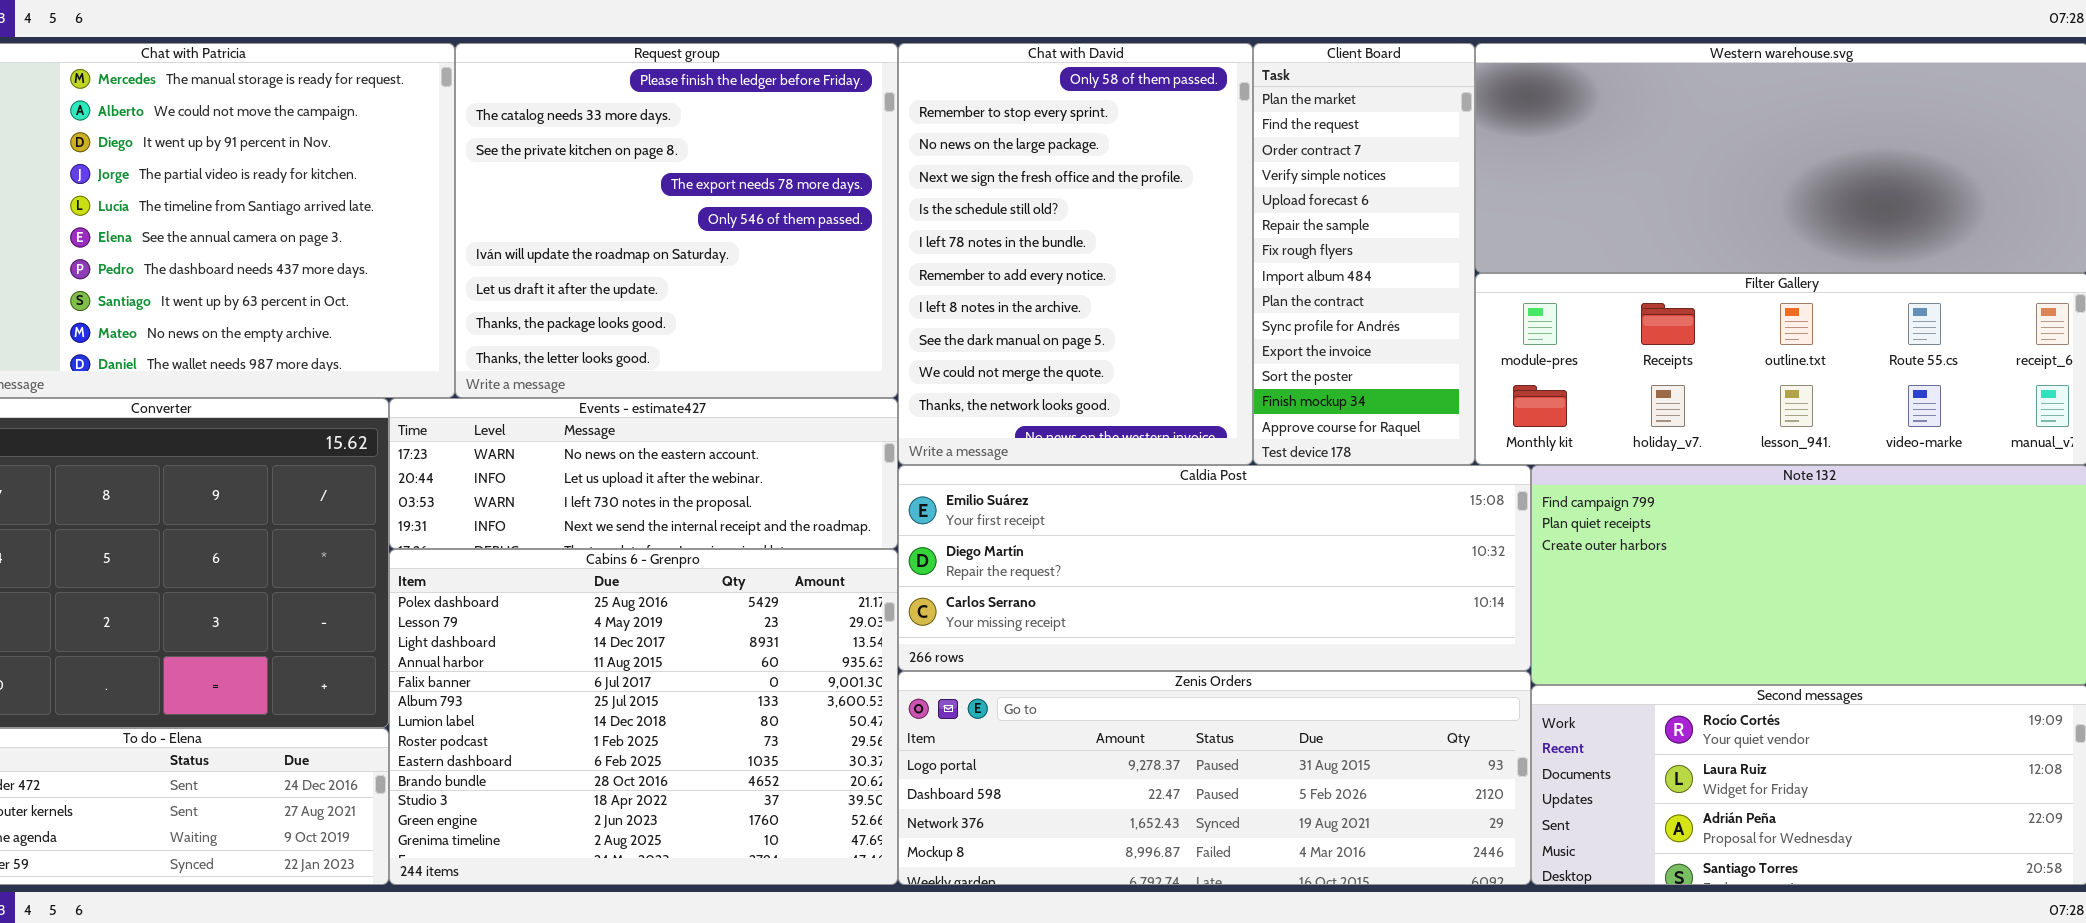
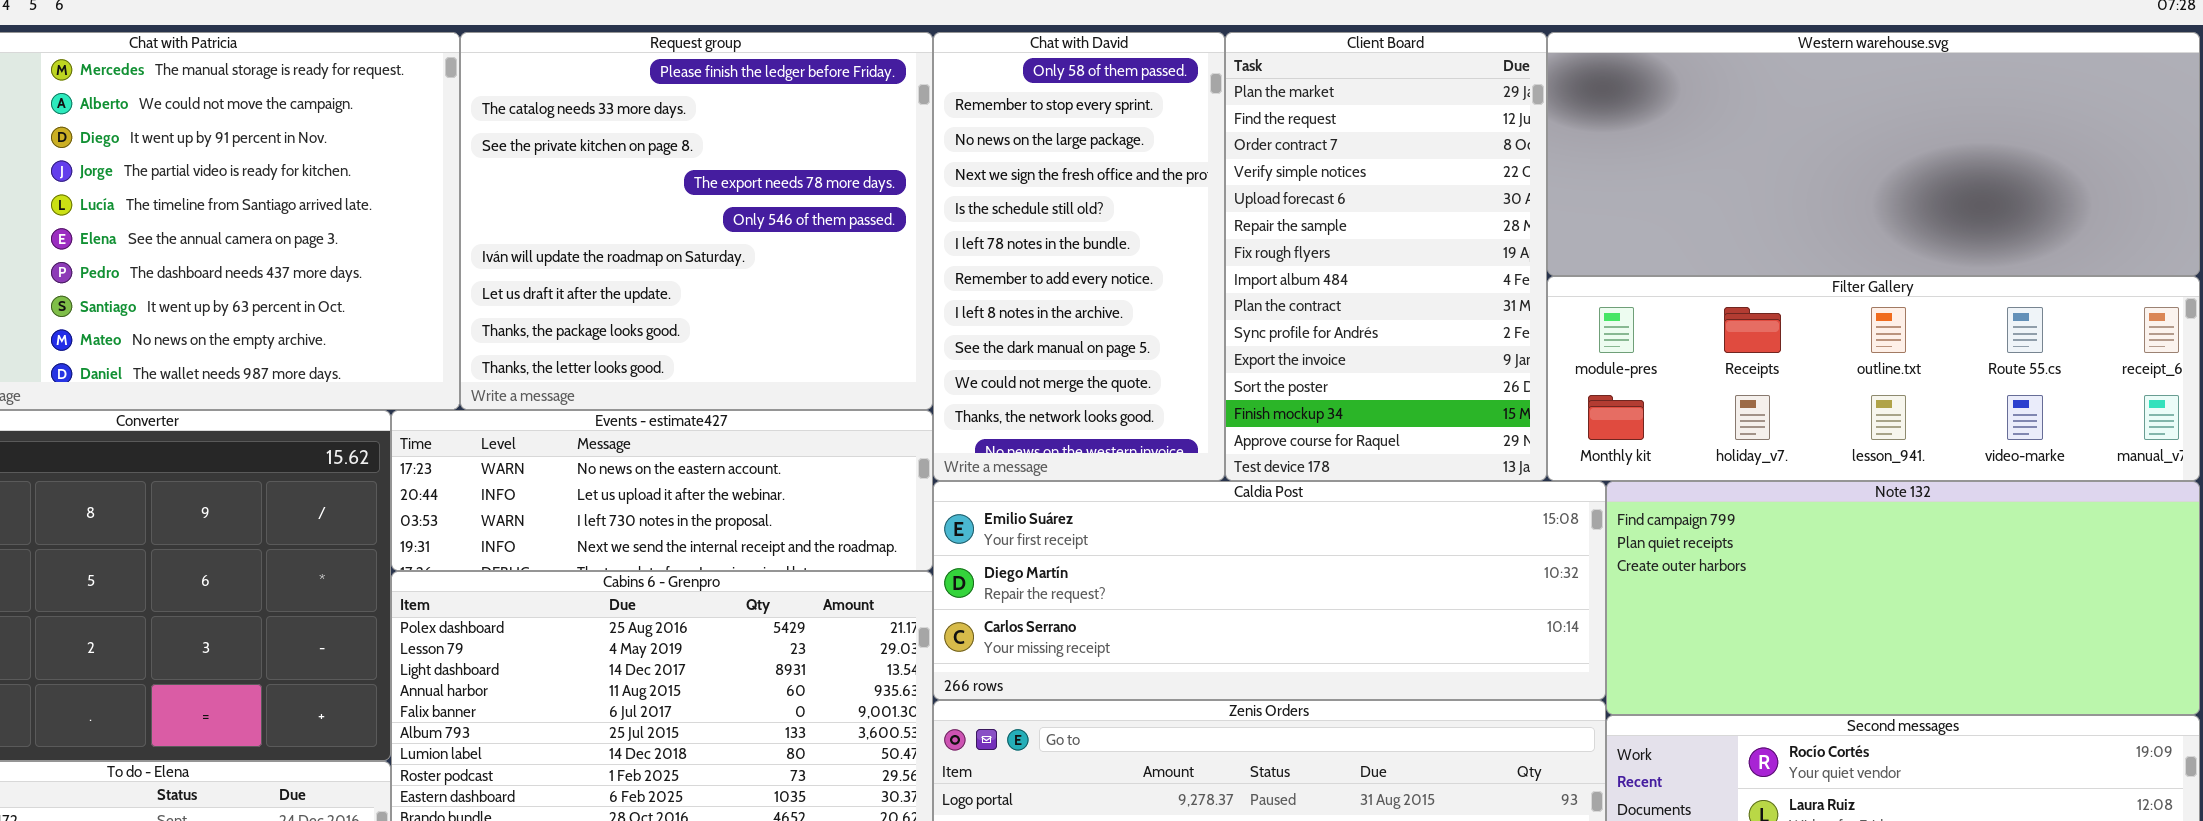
Chat with David: [898,43,1253,465] -> [933,32,1225,481], resized
Client Board: [1253,43,1475,465] -> [1225,32,1547,481], resized

